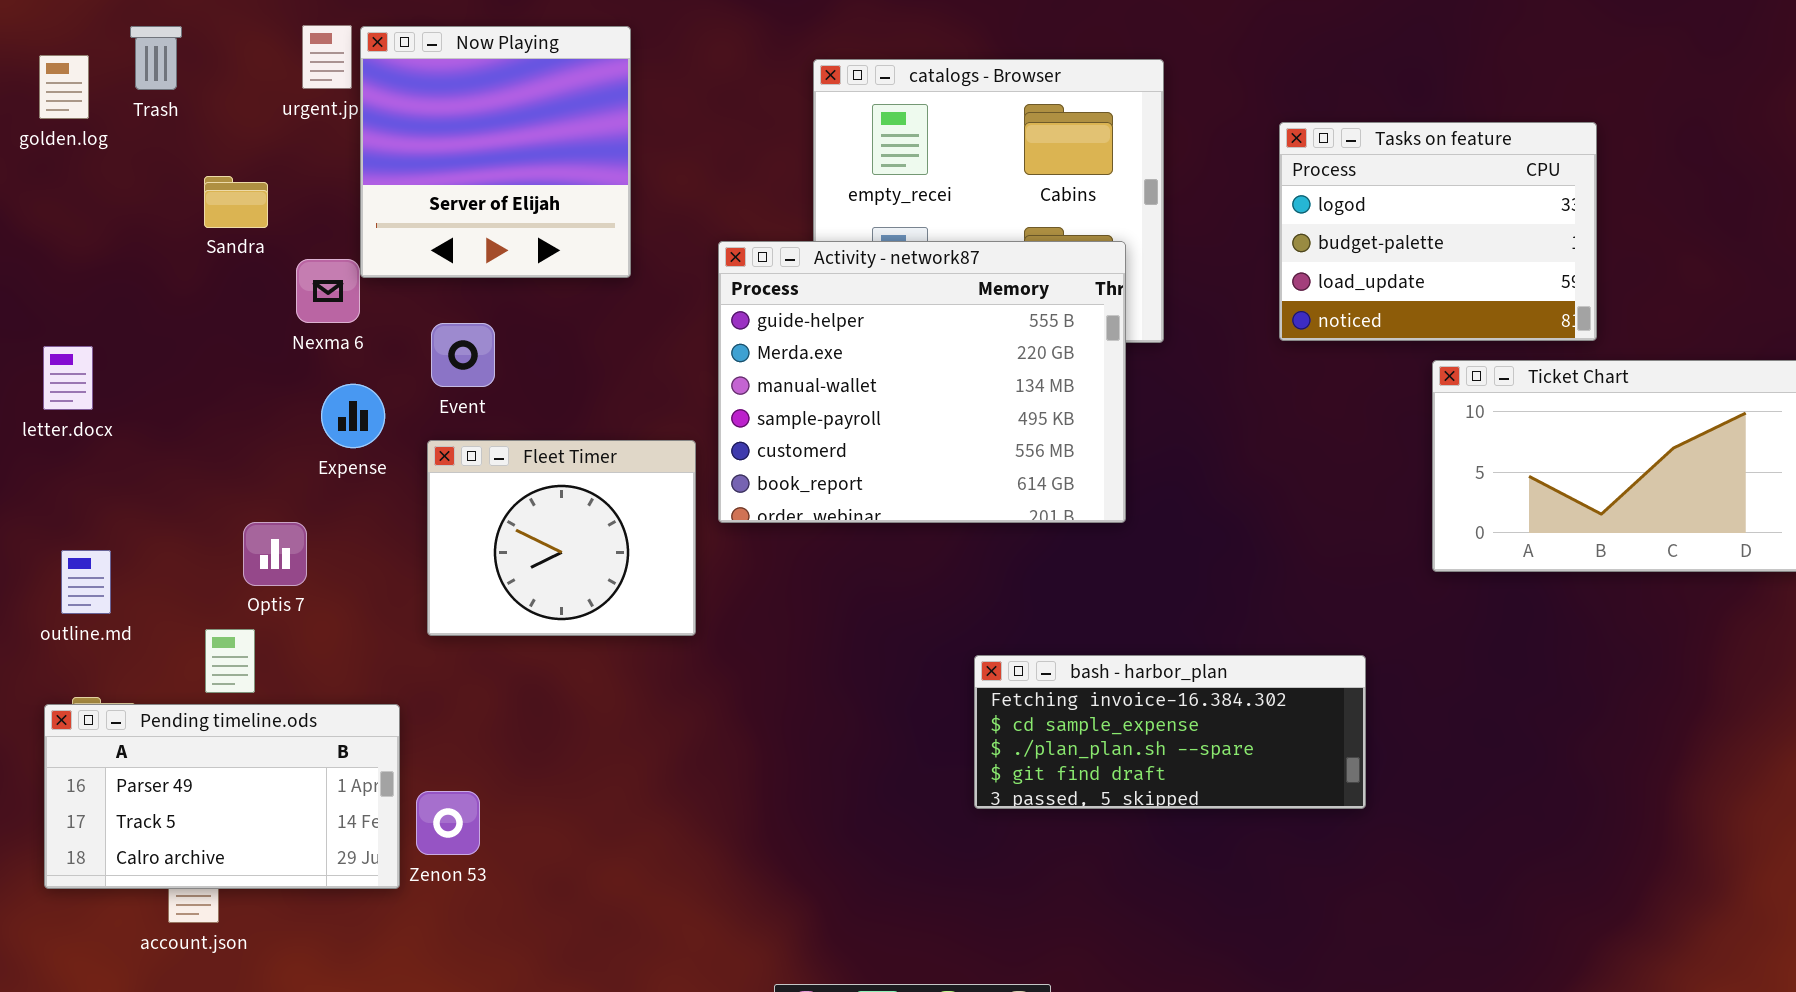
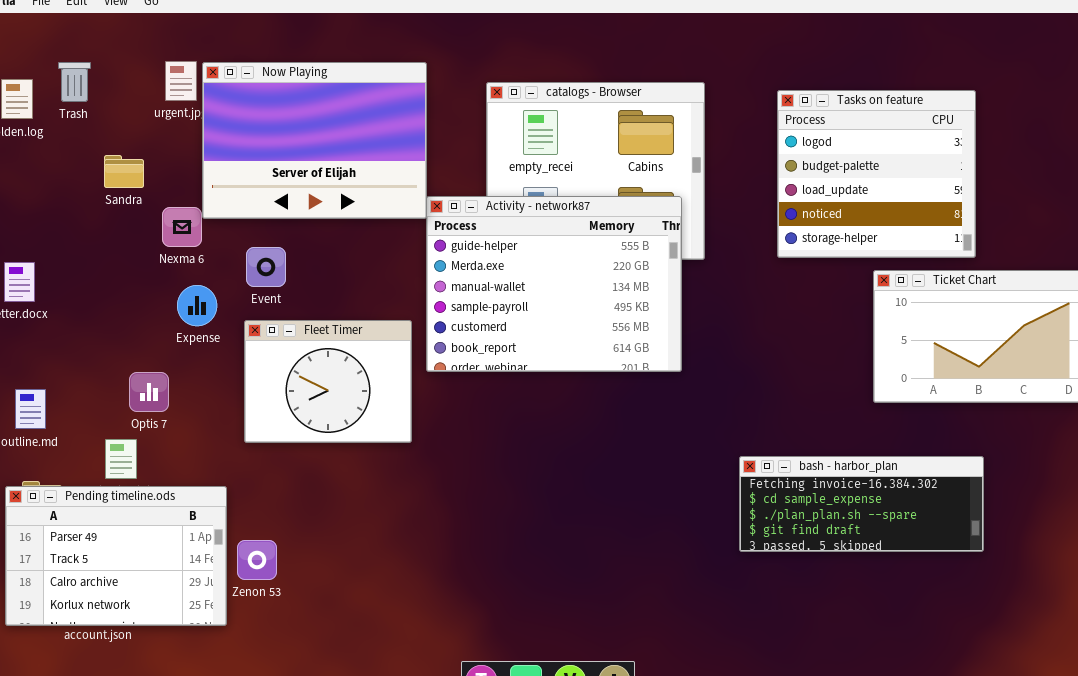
Now Playing: [360,26,631,278] -> [202,62,427,219], resized
Tasks on feature: [1279,122,1597,341] -> [777,90,976,258], resized
bash - harbor_plan: [974,655,1366,809] -> [739,456,984,552], moved
Pending timeline.ods: [44,704,400,889] -> [5,486,227,626], resized

